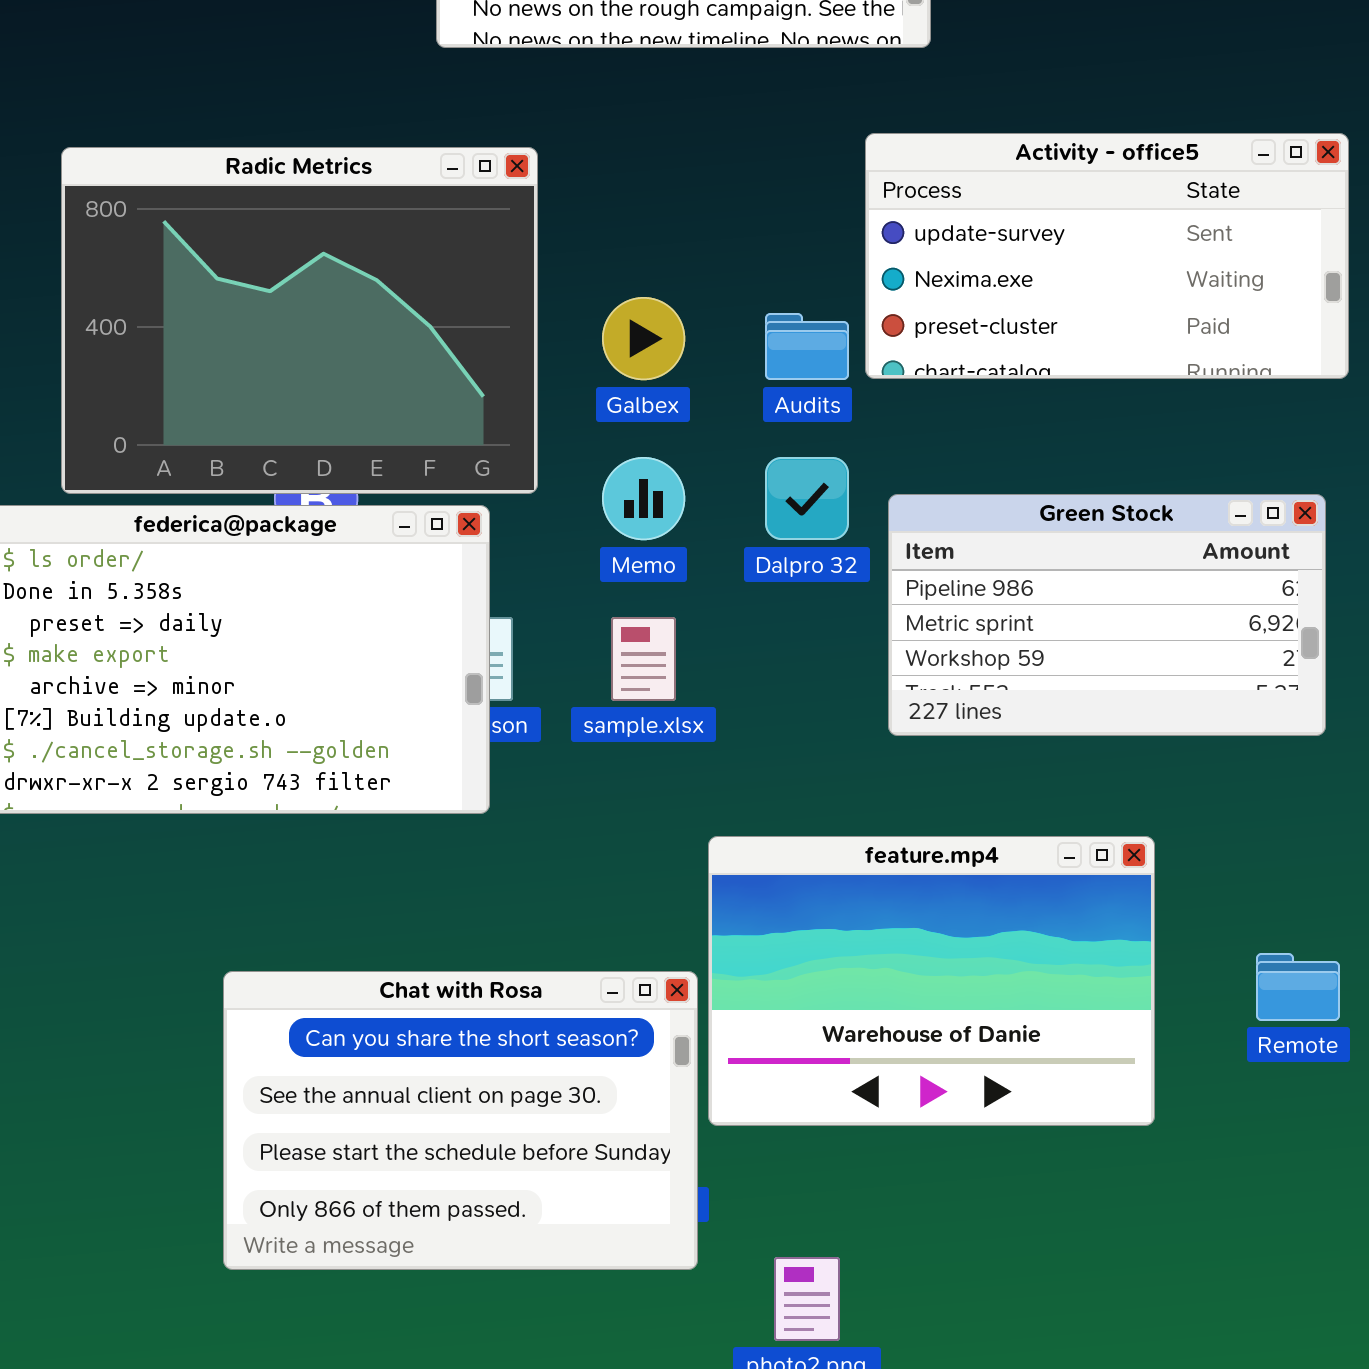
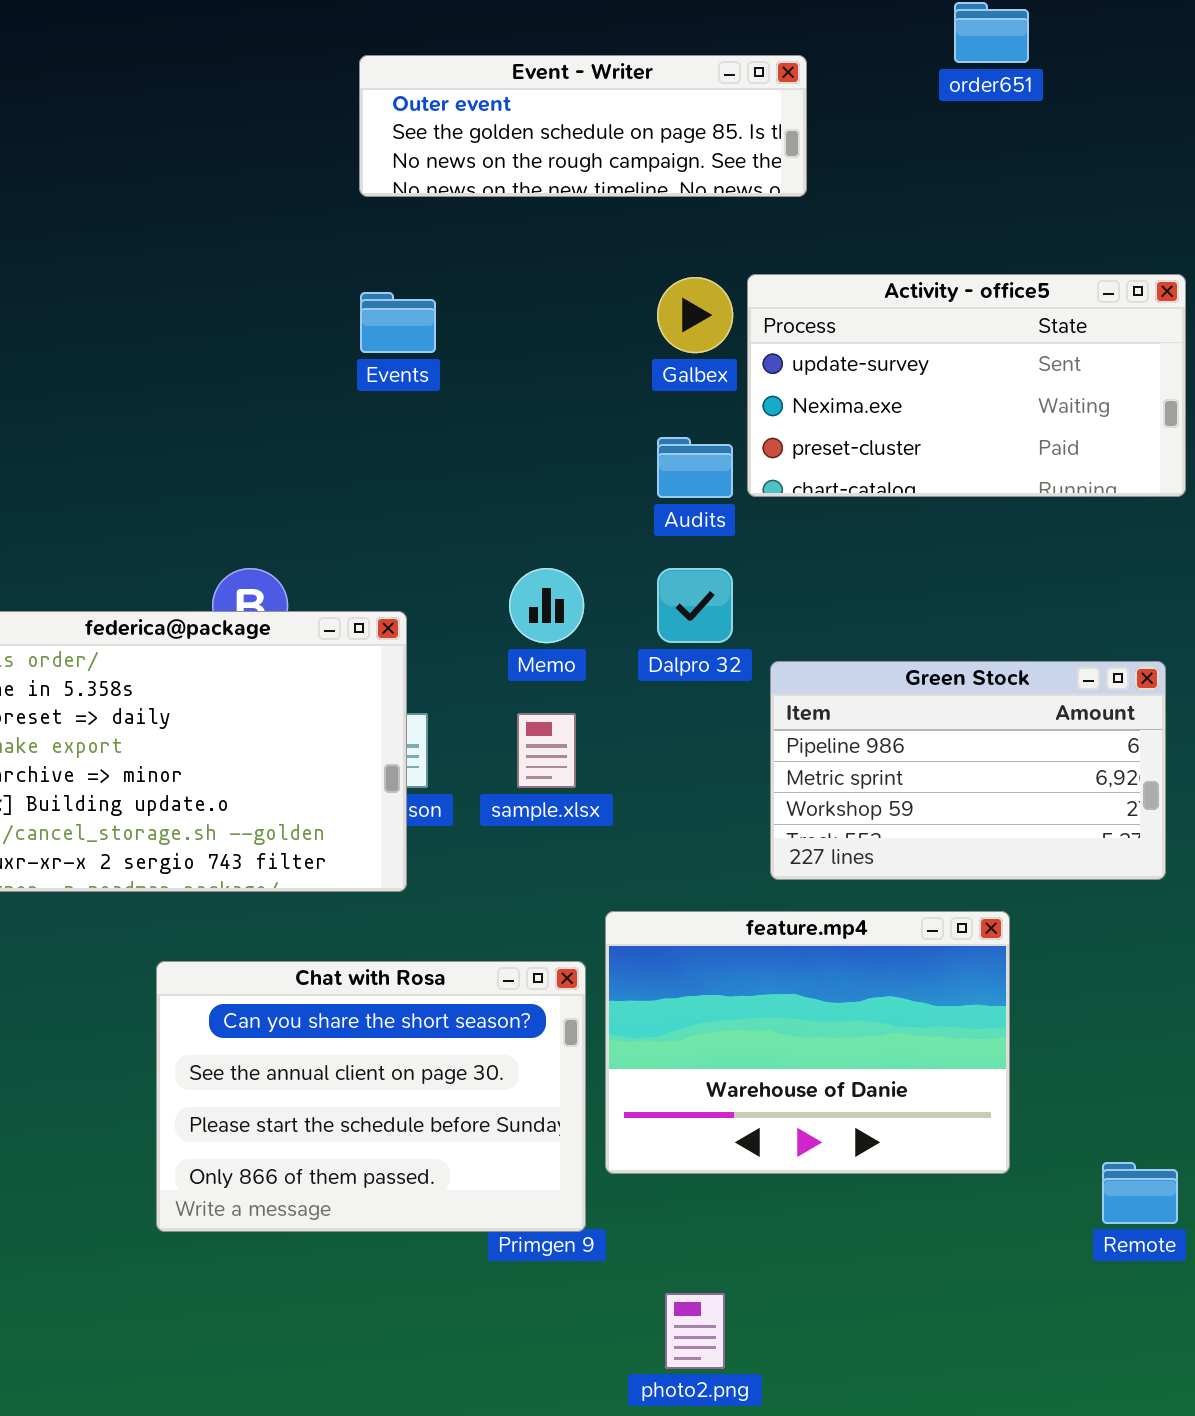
Radic Metrics: [61,147,538,494] -> none, closed
Galbex: [602,297,685,380] -> [657,277,733,353], moved
Green Stock: [888,494,1326,736] -> [770,661,1166,880], moved
Remote: [1256,953,1340,1021] -> [1102,1162,1178,1224], moved
Chat with Rosa: [223,971,698,1270] -> [156,961,586,1232], moved

